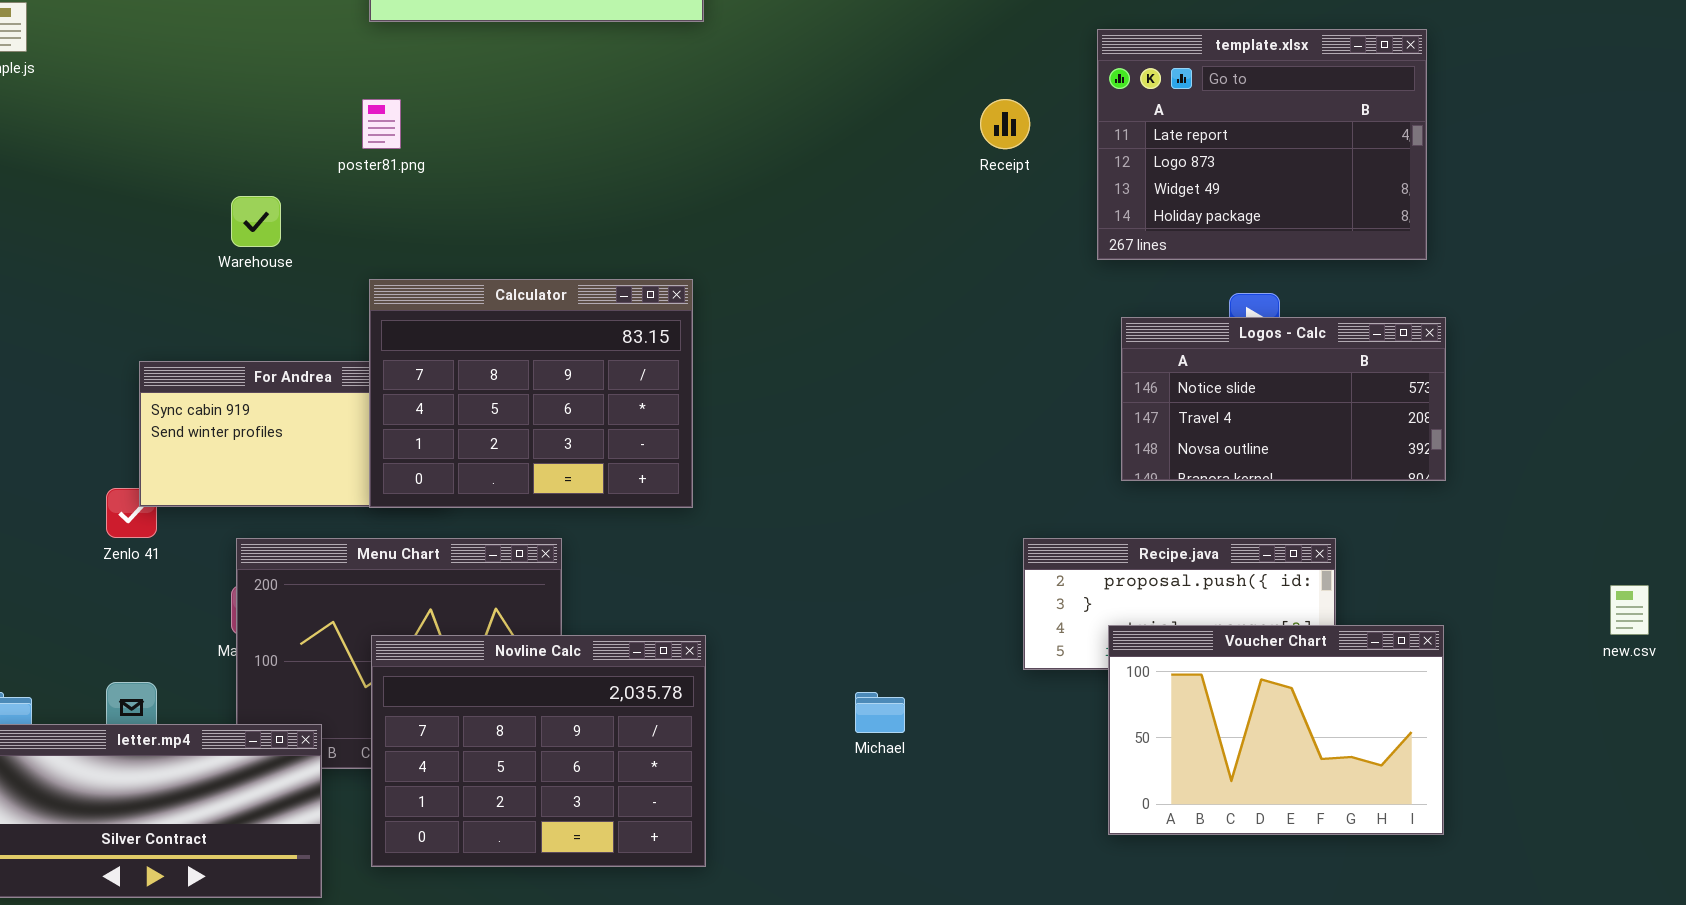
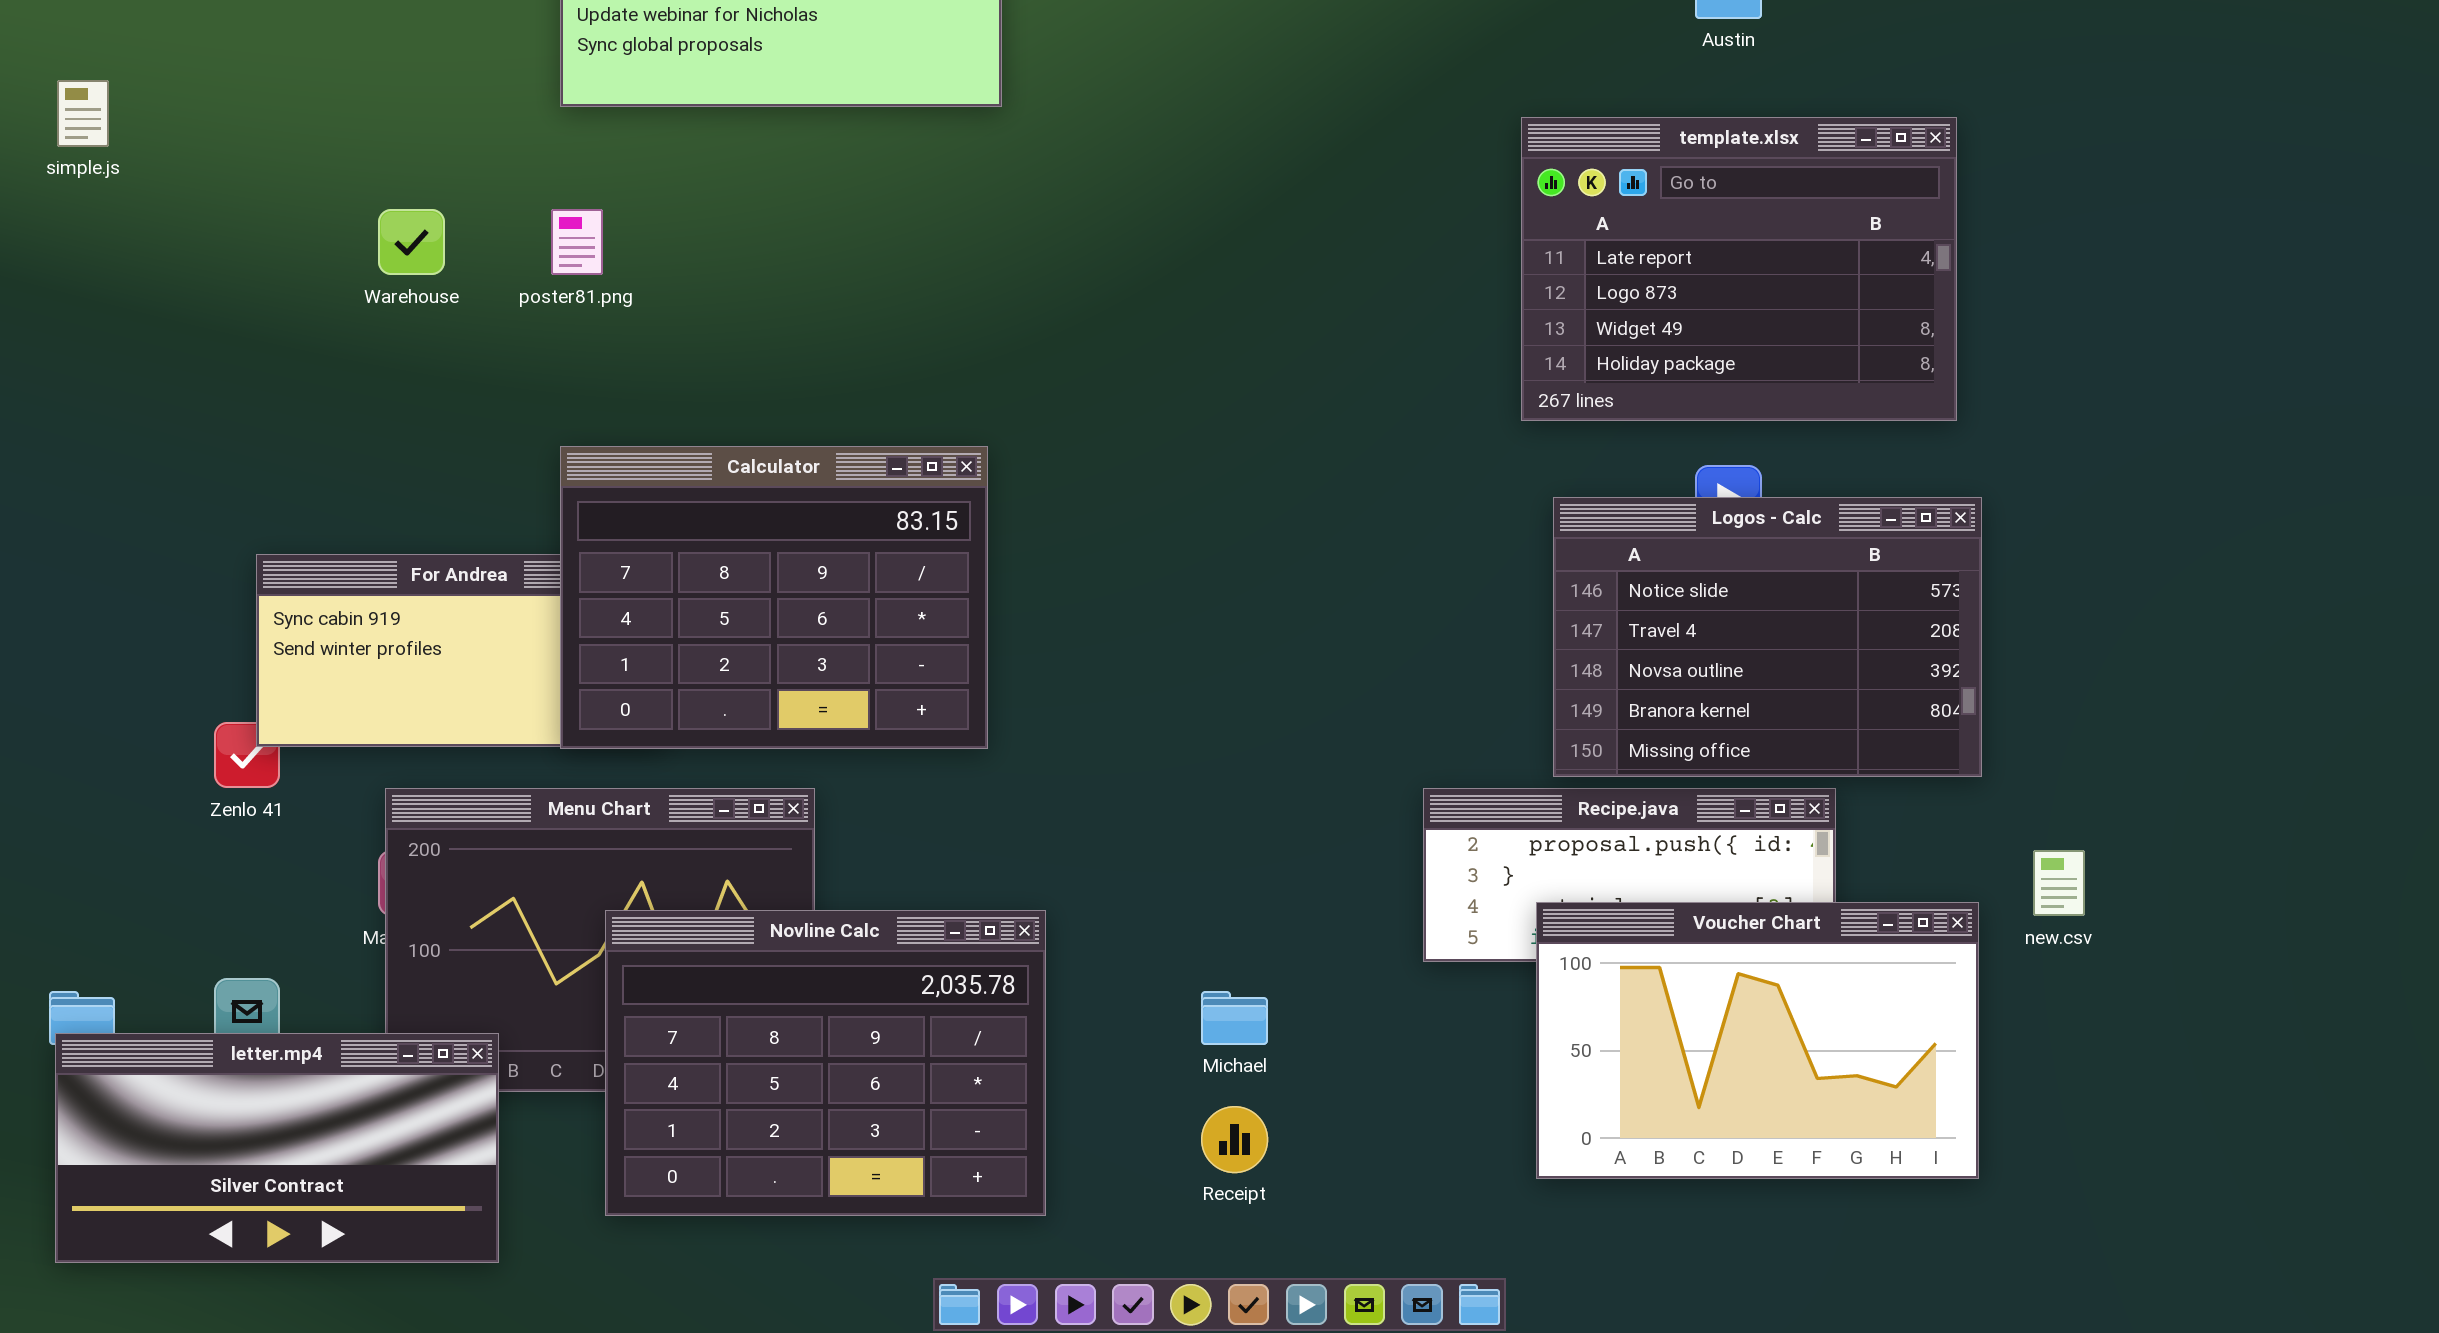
Receipt: [980,99,1030,149] -> [1201,1106,1268,1173], moved
Warehouse: [231,196,281,247] -> [378,209,445,275], moved
Logos - Calc: [1121,317,1446,481] -> [1553,497,1982,777], resized
new.csv: [1610,585,1649,635] -> [2033,850,2085,916], moved
Novline Calc: [371,635,706,867] -> [605,910,1046,1216], moved

